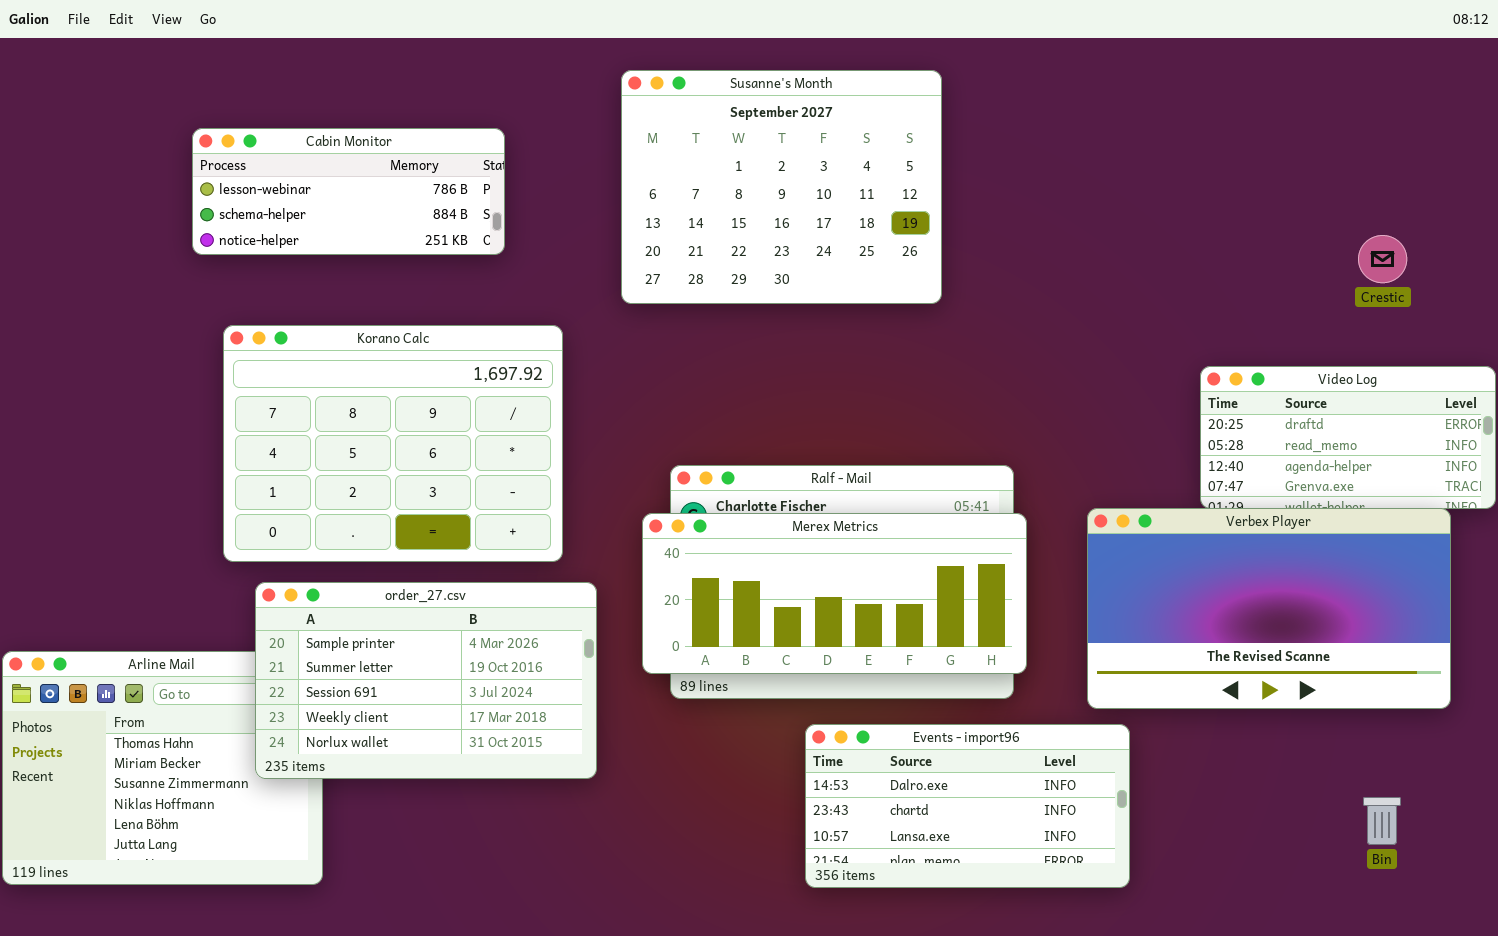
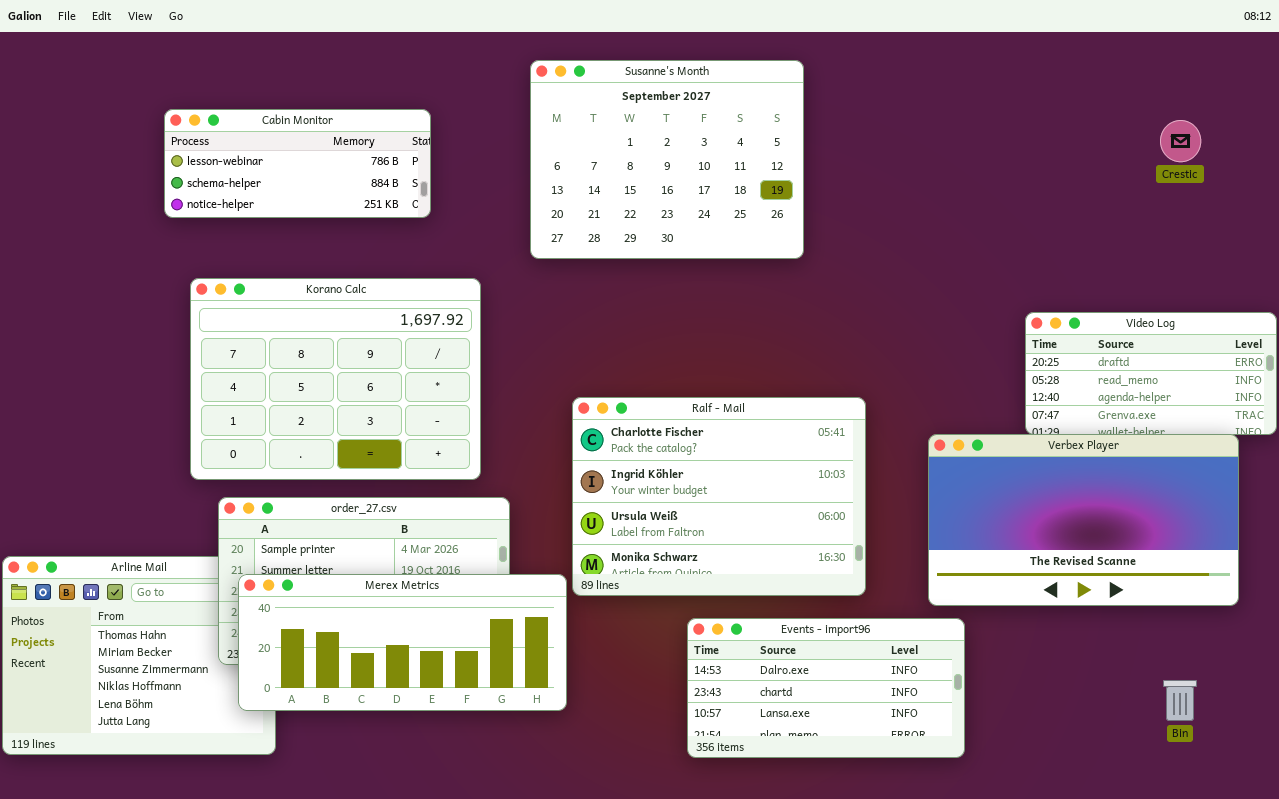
Crestic: [1358,235,1407,283] -> [1160,120,1201,162], moved
Merex Metrics: [642,513,1027,674] -> [238,574,567,711], moved

